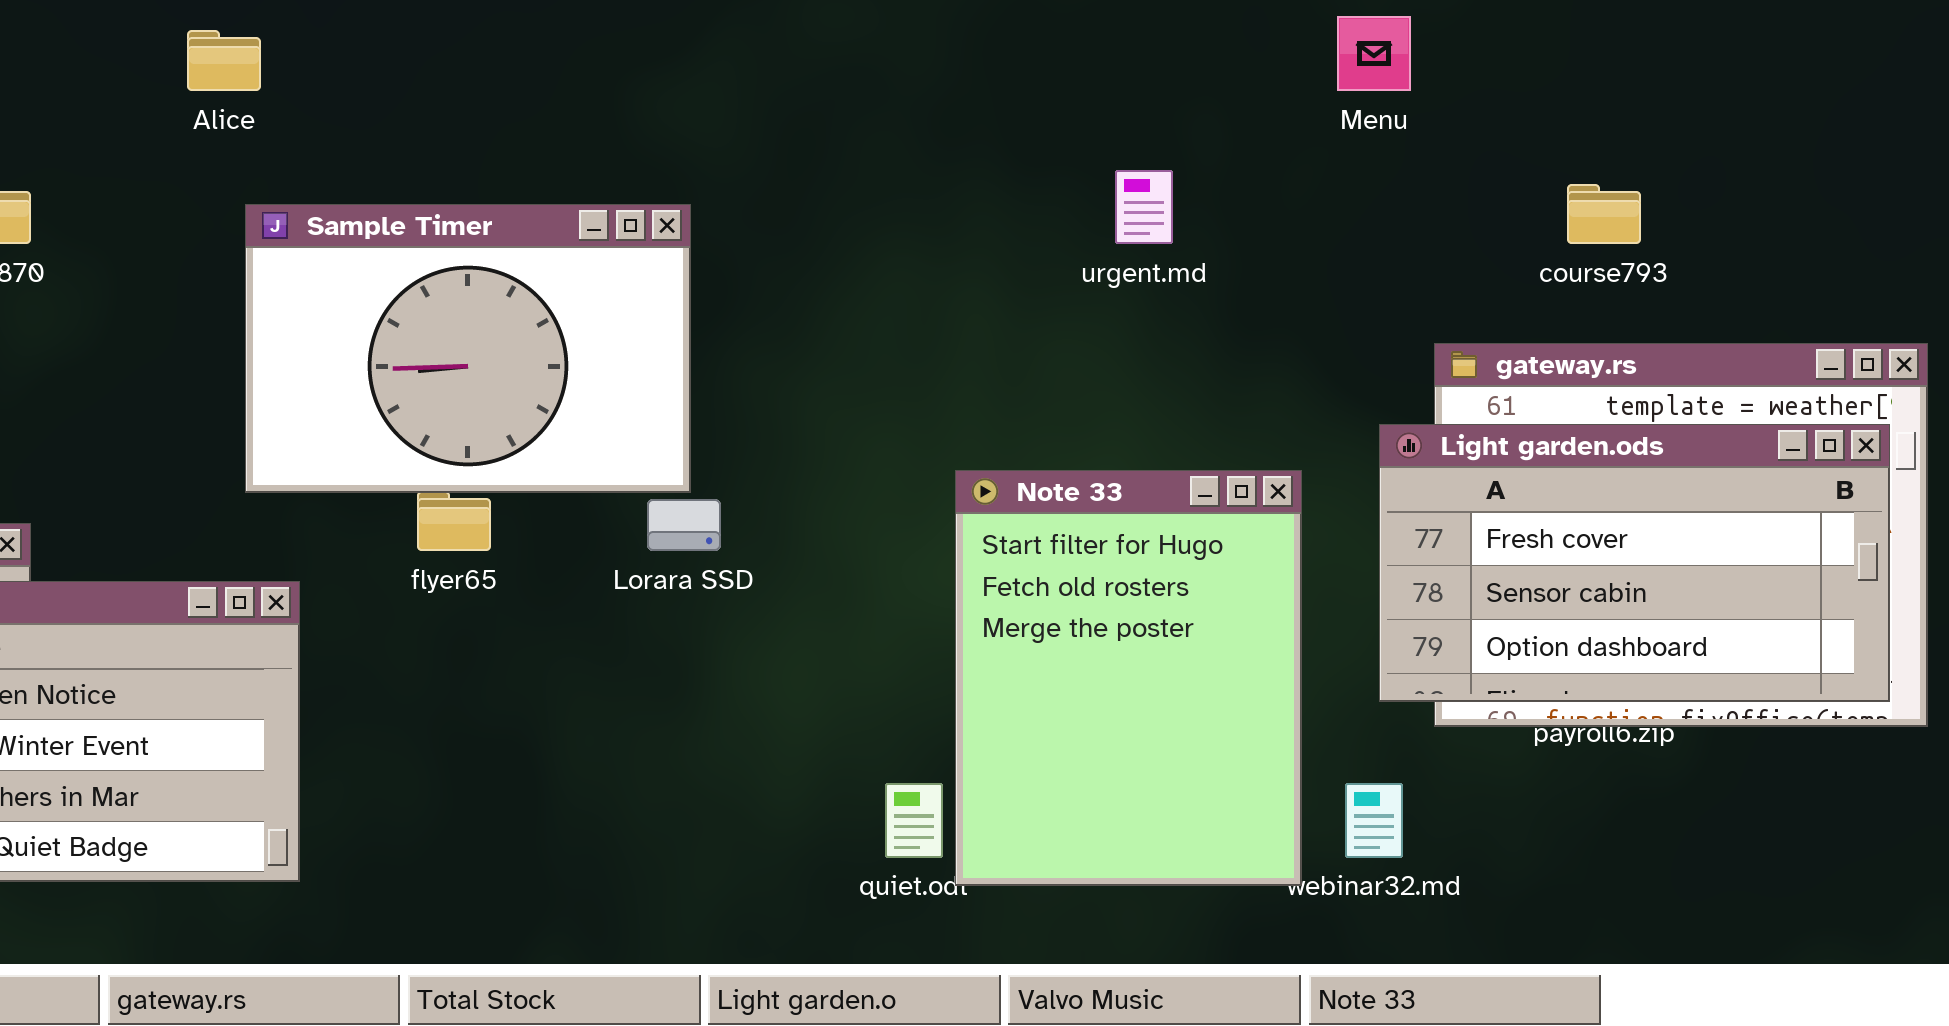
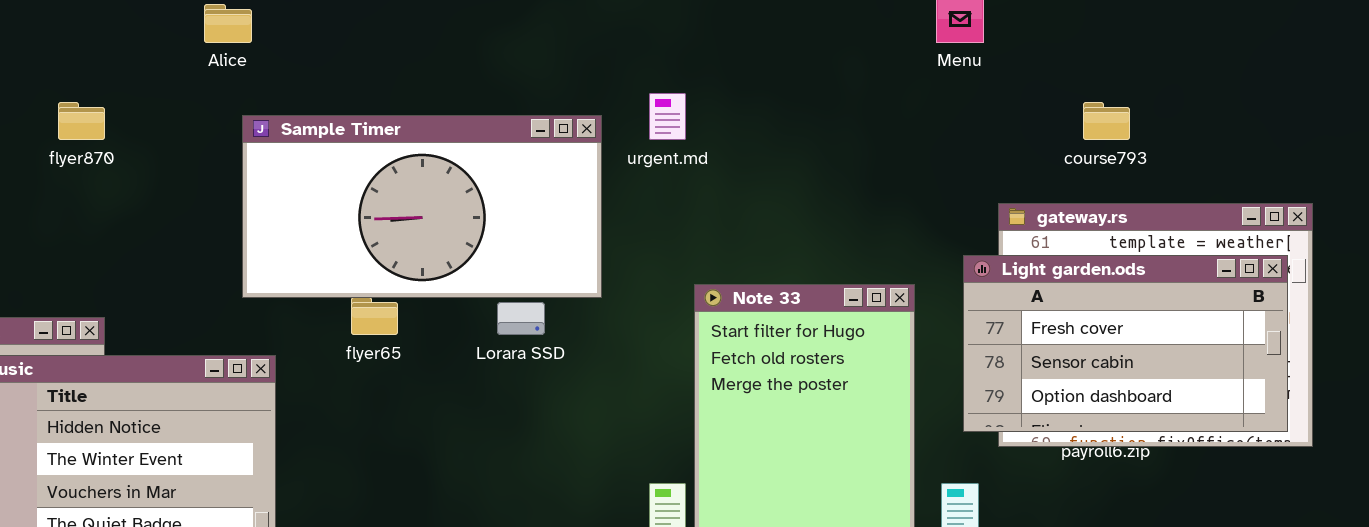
urgent.md: [1115,170,1173,244] -> [649,93,686,140], moved
Sample Timer: [245,204,691,493] -> [242,115,602,298], resized

